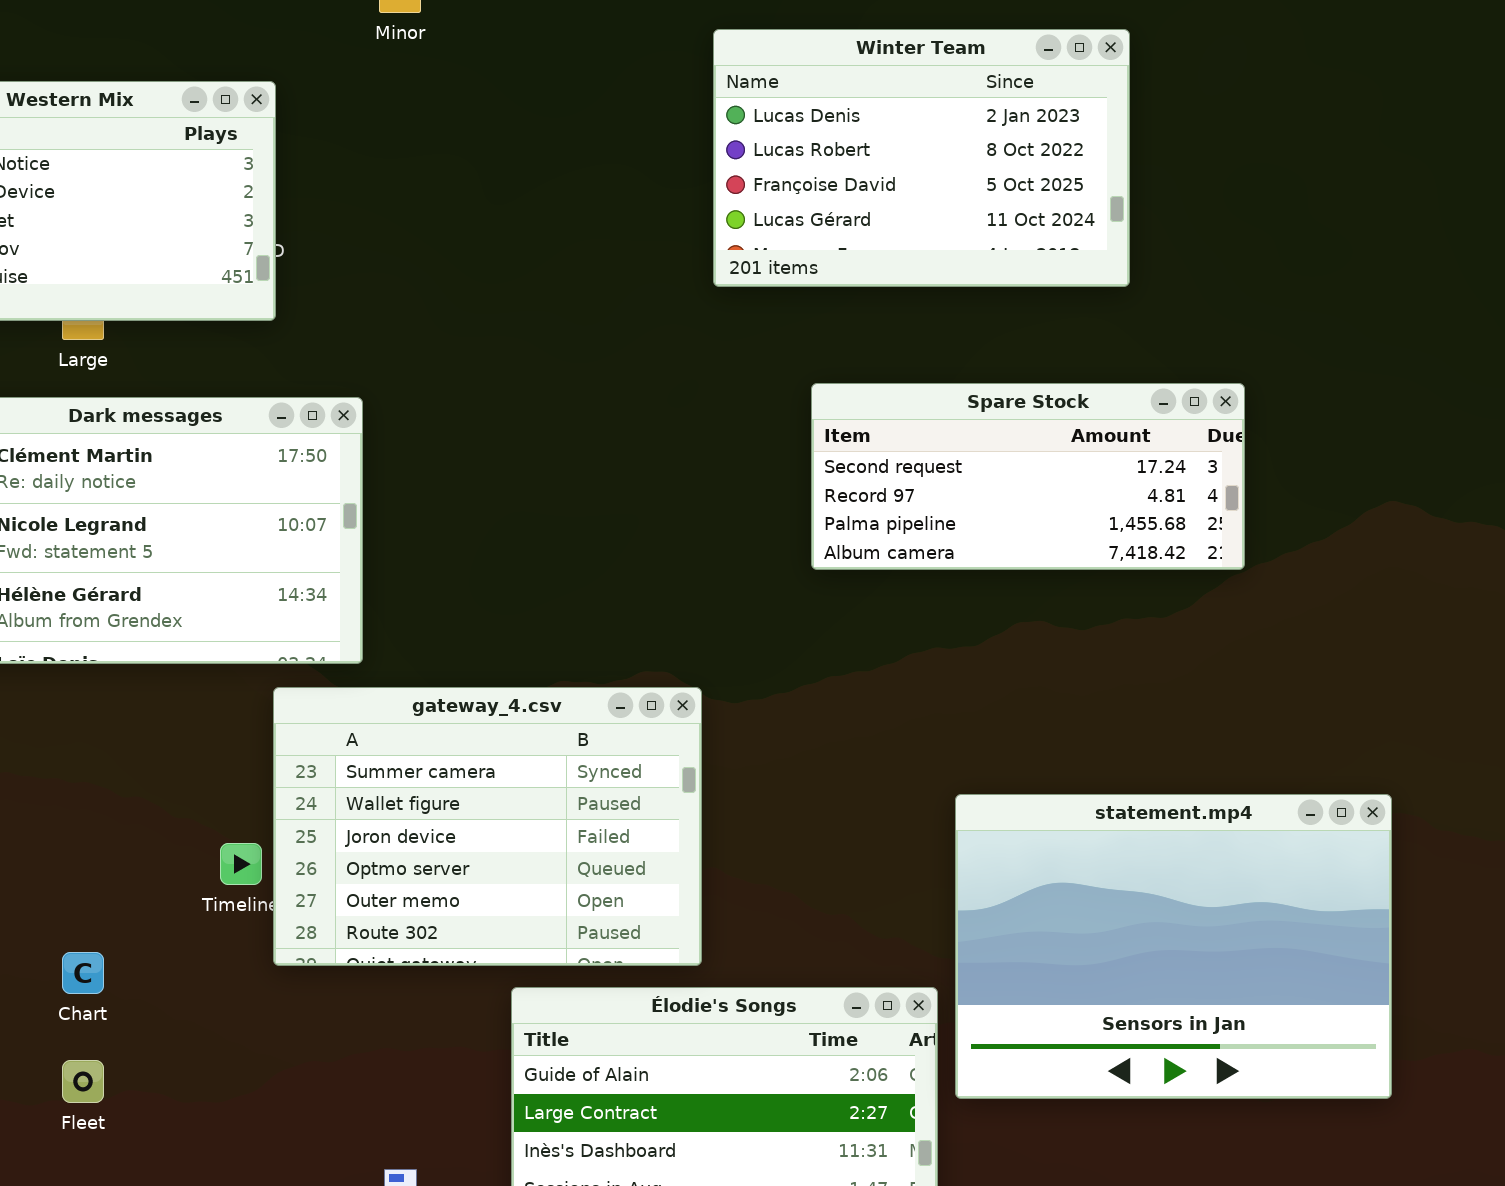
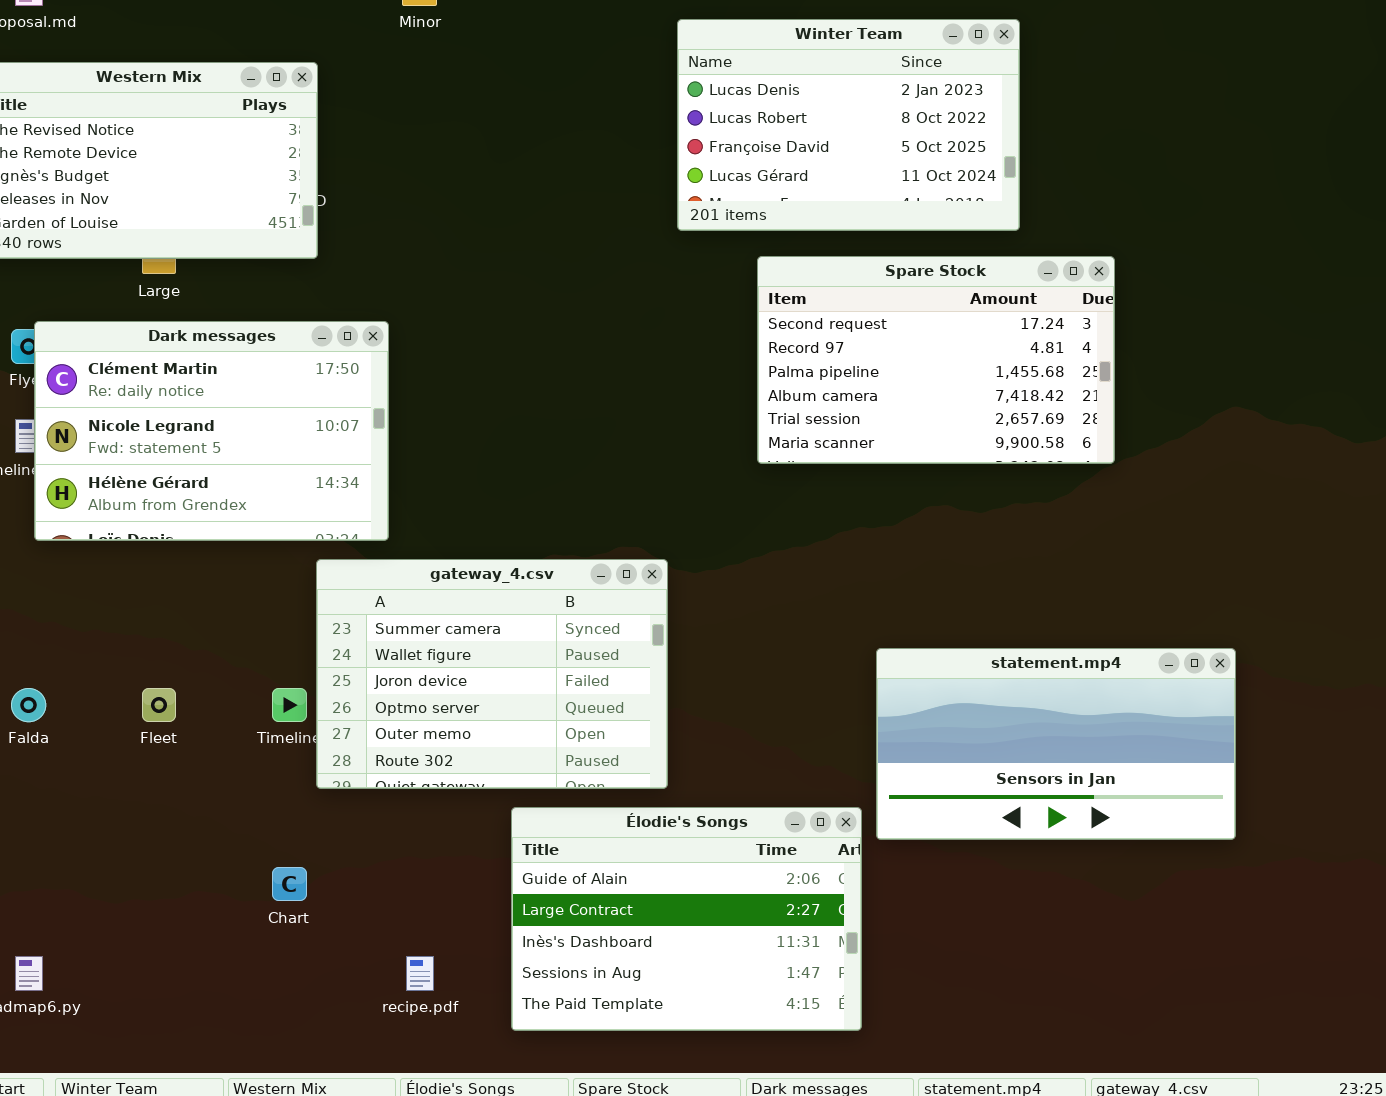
Spare Stock: [811,383,1245,570] -> [757,256,1115,464], resized
statement.mp4: [955,794,1392,1099] -> [876,648,1236,840], resized
Chart: [62,952,104,994] -> [272,867,307,901], moved
Fleet: [62,1060,104,1103] -> [142,688,176,722], moved

